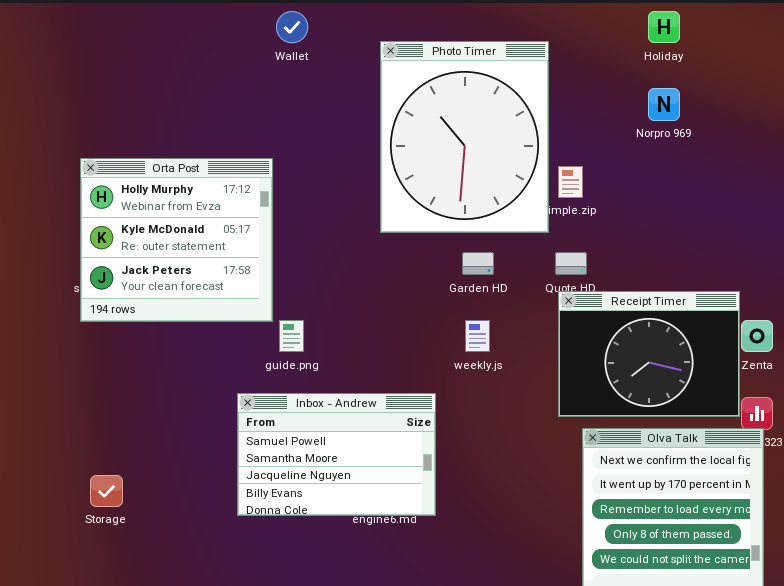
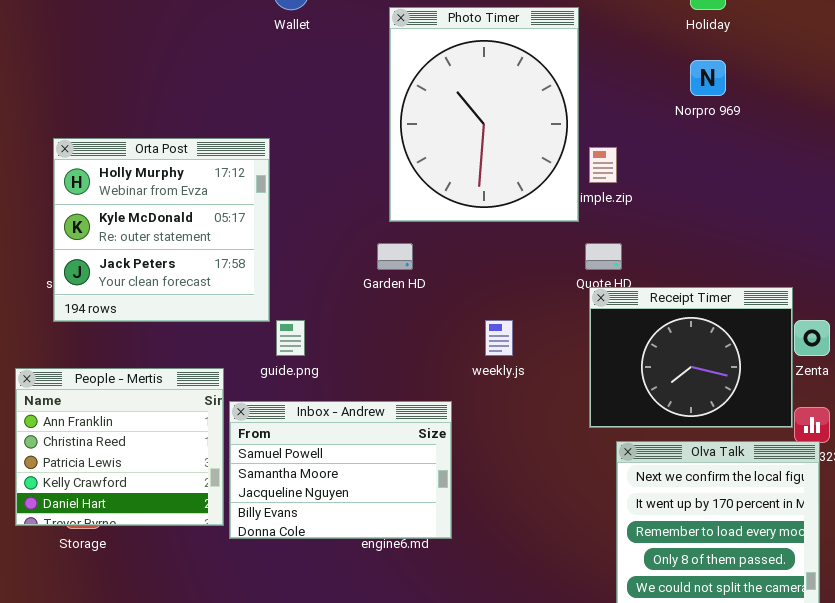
Garden HD: [462,252,494,275] -> [377,243,413,270], moved
People - Mertis: none -> [15,368,224,526], opened

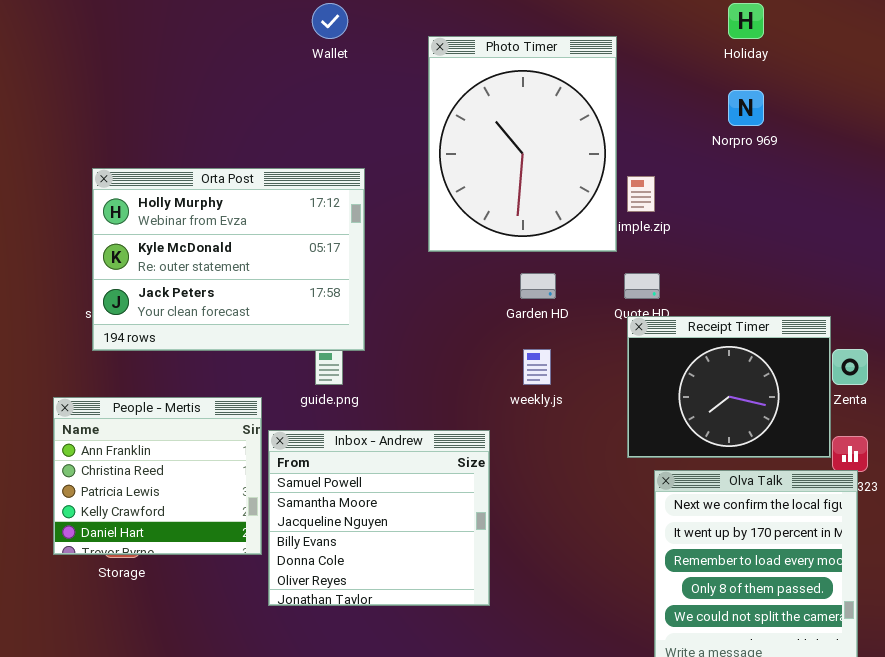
Orta Post: [53,138,270,322] -> [92,168,365,351], resized
Garden HD: [377,243,413,270] -> [520,273,556,299], moved
Inbox - Andrew: [229,401,452,539] -> [268,430,490,606], resized

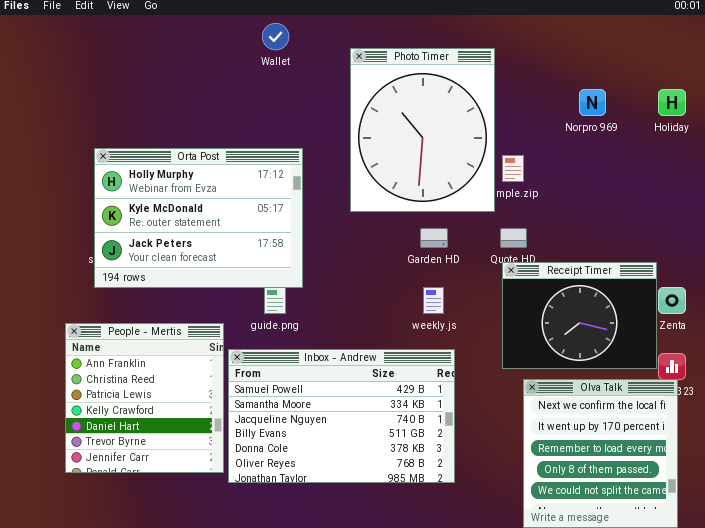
Holiday: [728,3,764,39] -> [658,89,686,116], moved
People - Mertis: [53,397,262,555] -> [65,323,224,473], resized
Inbox - Andrew: [268,430,490,606] -> [228,349,455,483], resized

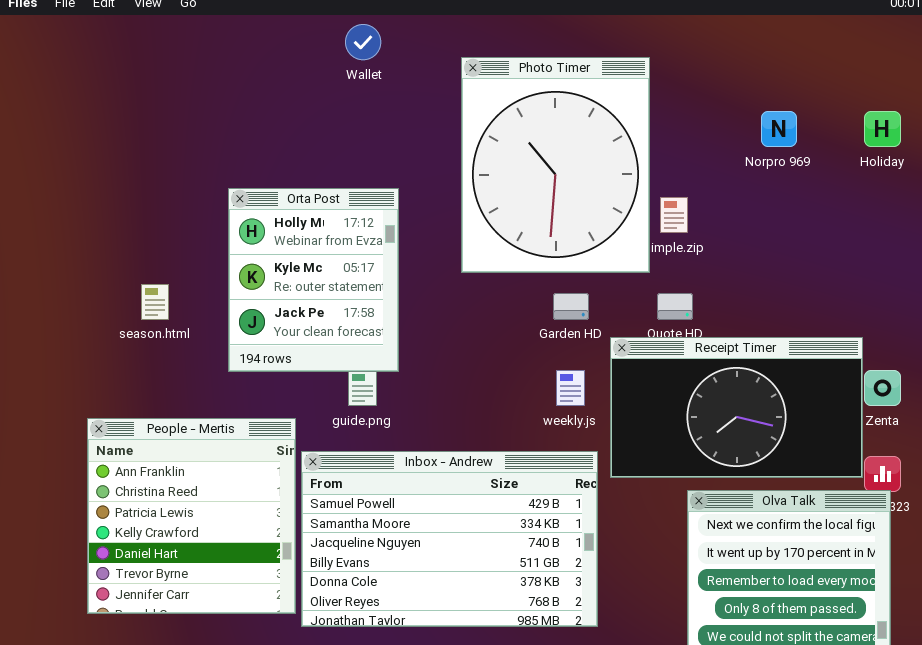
Orta Post: [94,148,303,288] -> [228,188,399,372], resized
Receipt Timer: [502,262,657,369] -> [610,337,863,478], resized

